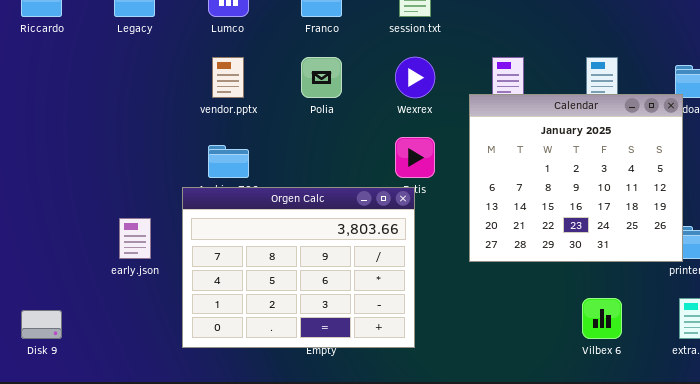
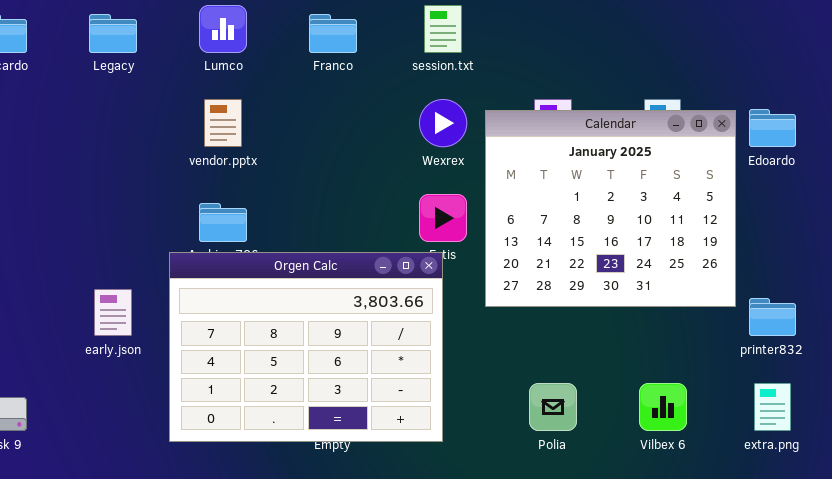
Polia: [301,57,342,98] -> [529,383,577,431], moved
Calendar: [469,94,683,262] -> [485,110,736,307], moved

